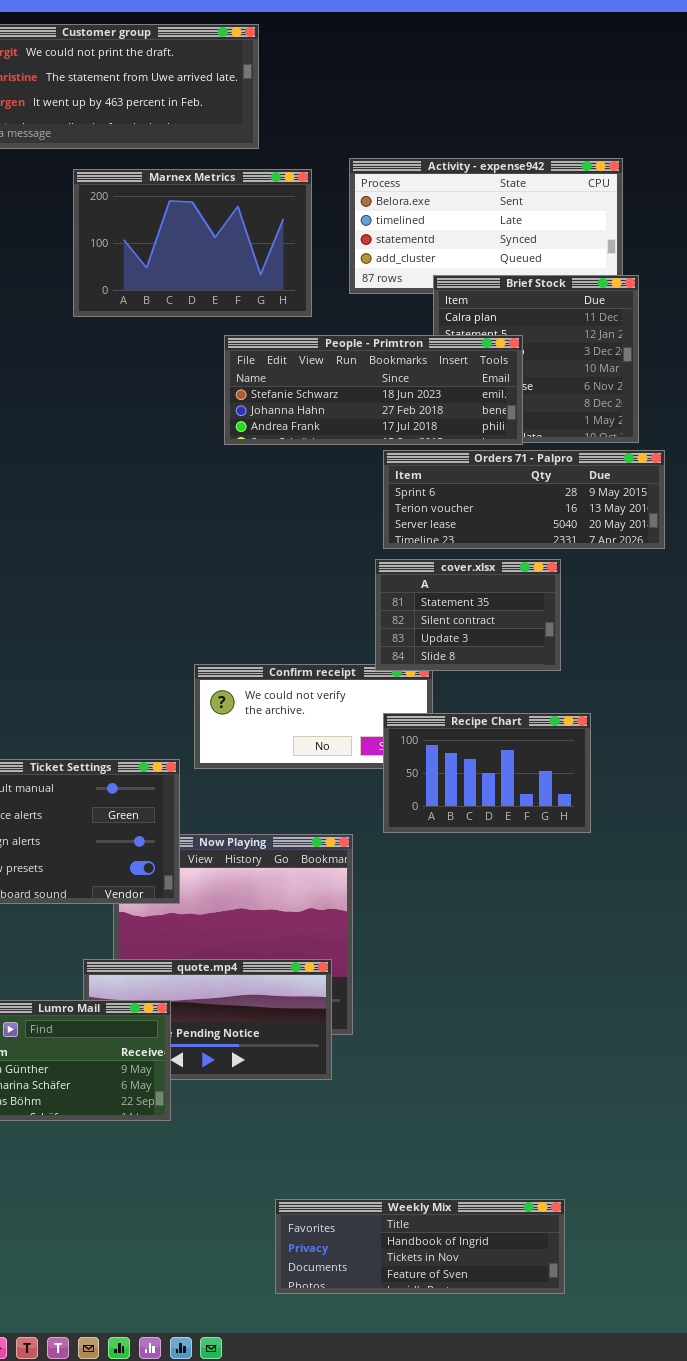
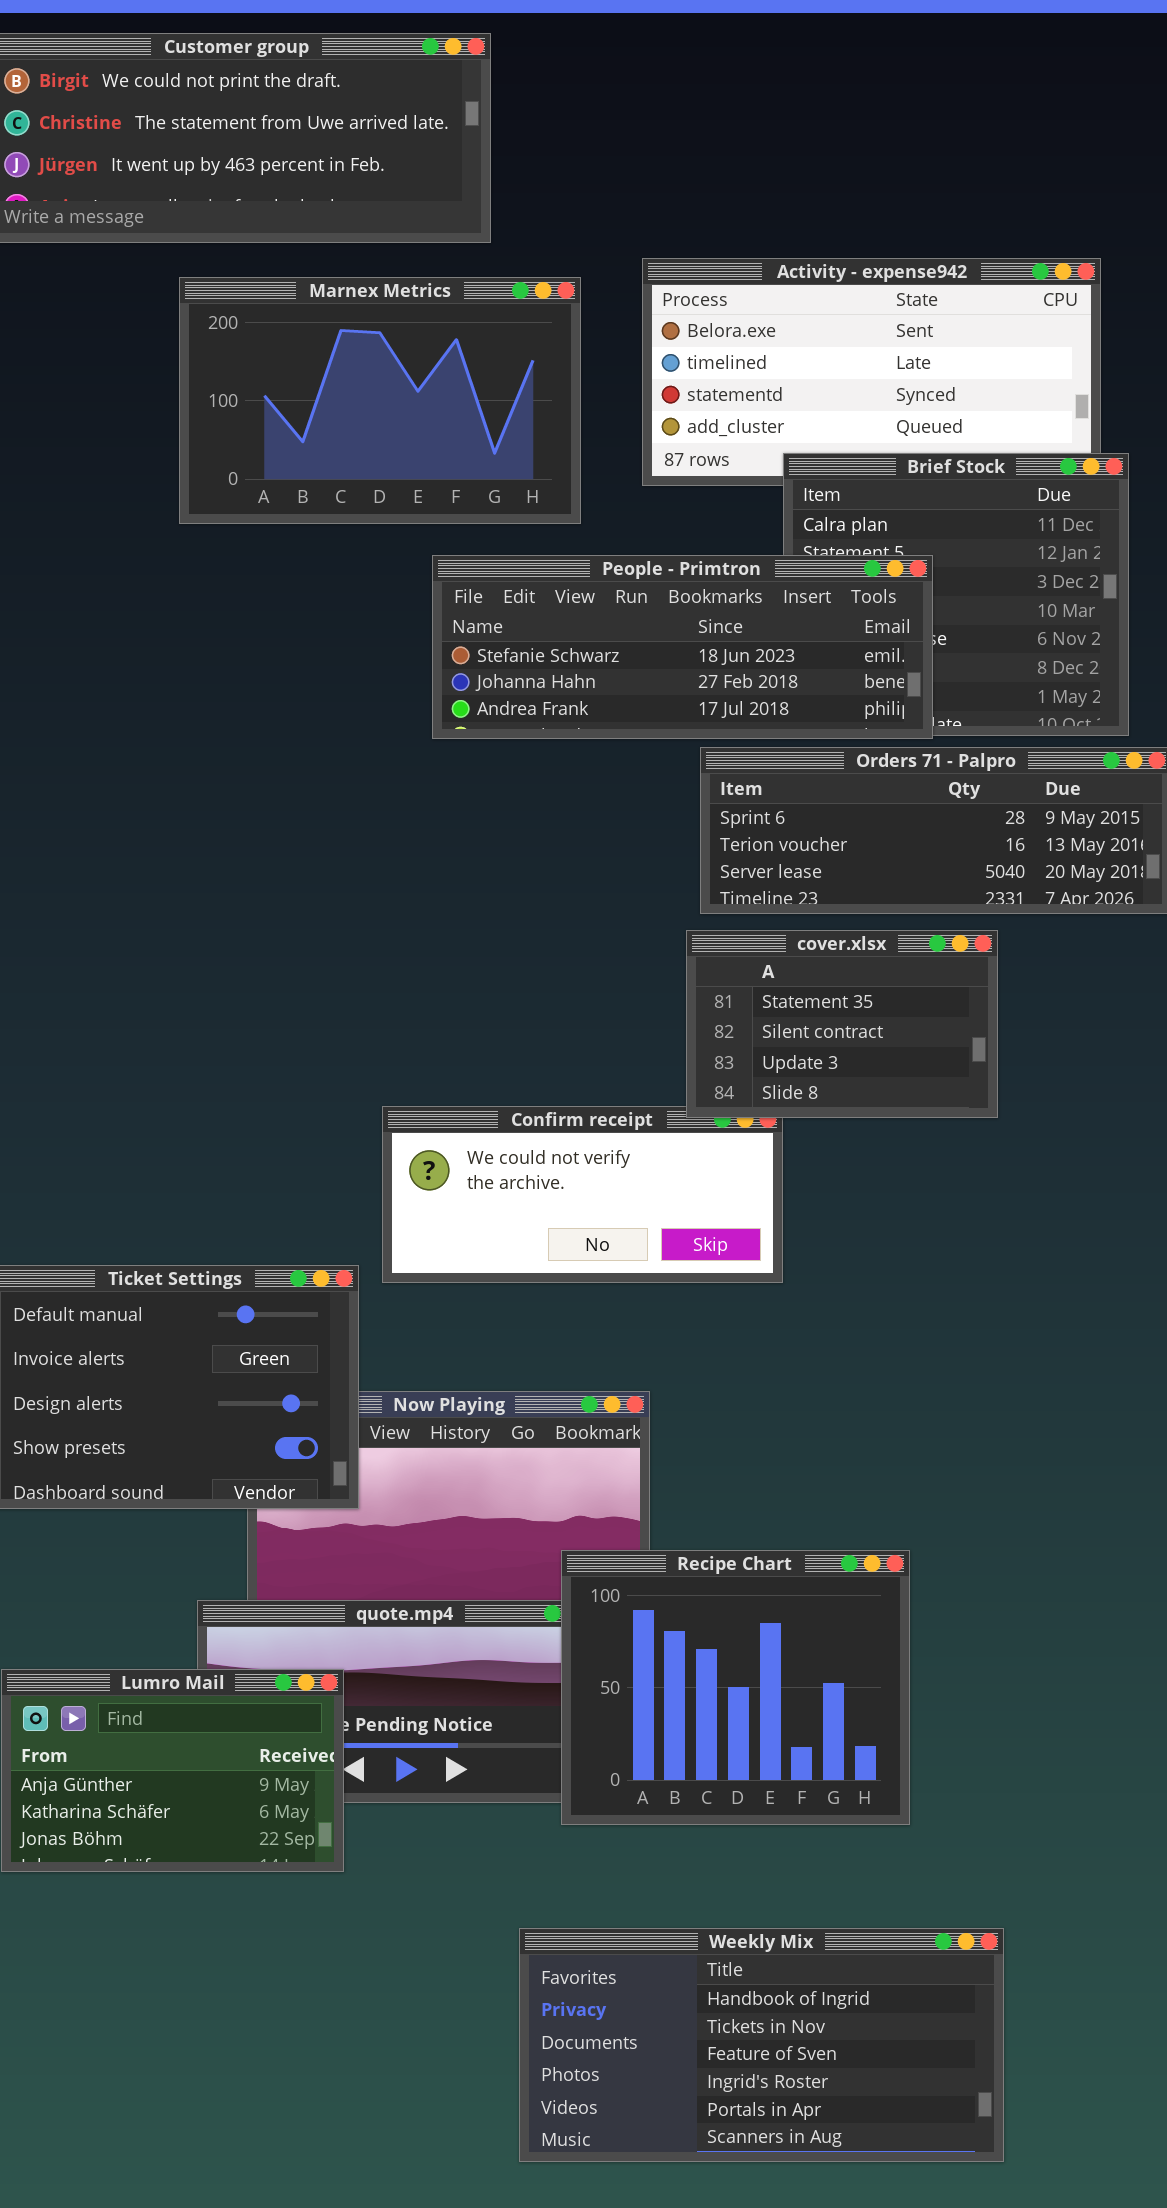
Recipe Chart: [383,713,591,833] -> [561,1550,910,1825], moved, resized
Weekly Mix: [275,1199,565,1294] -> [519,1928,1004,2162], resized

